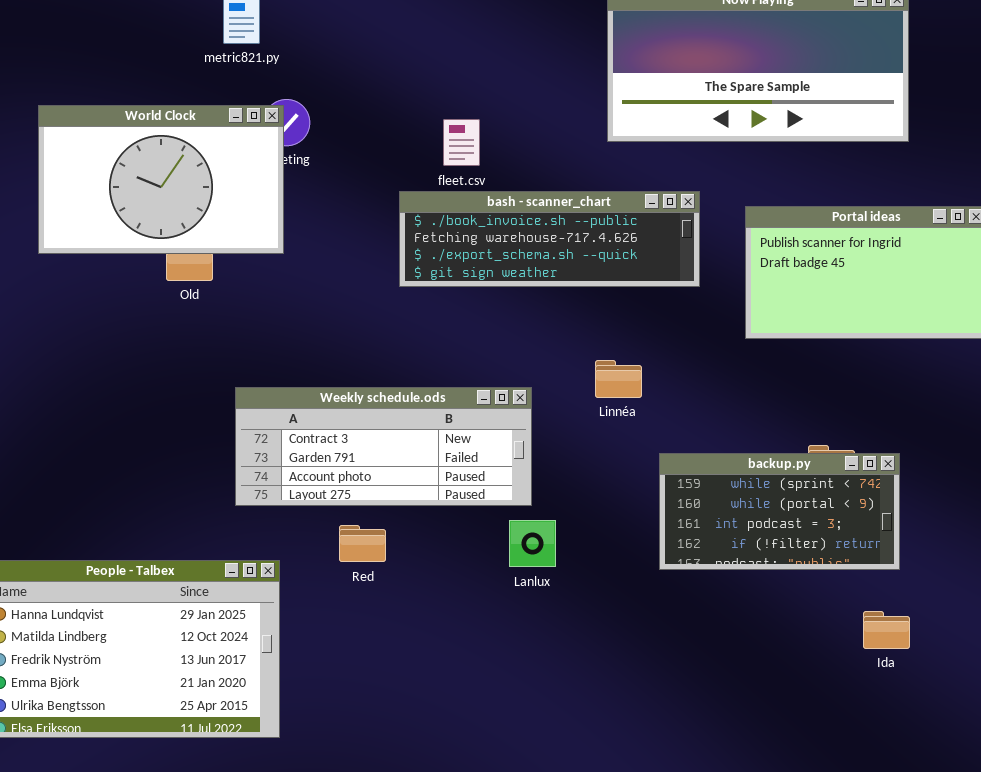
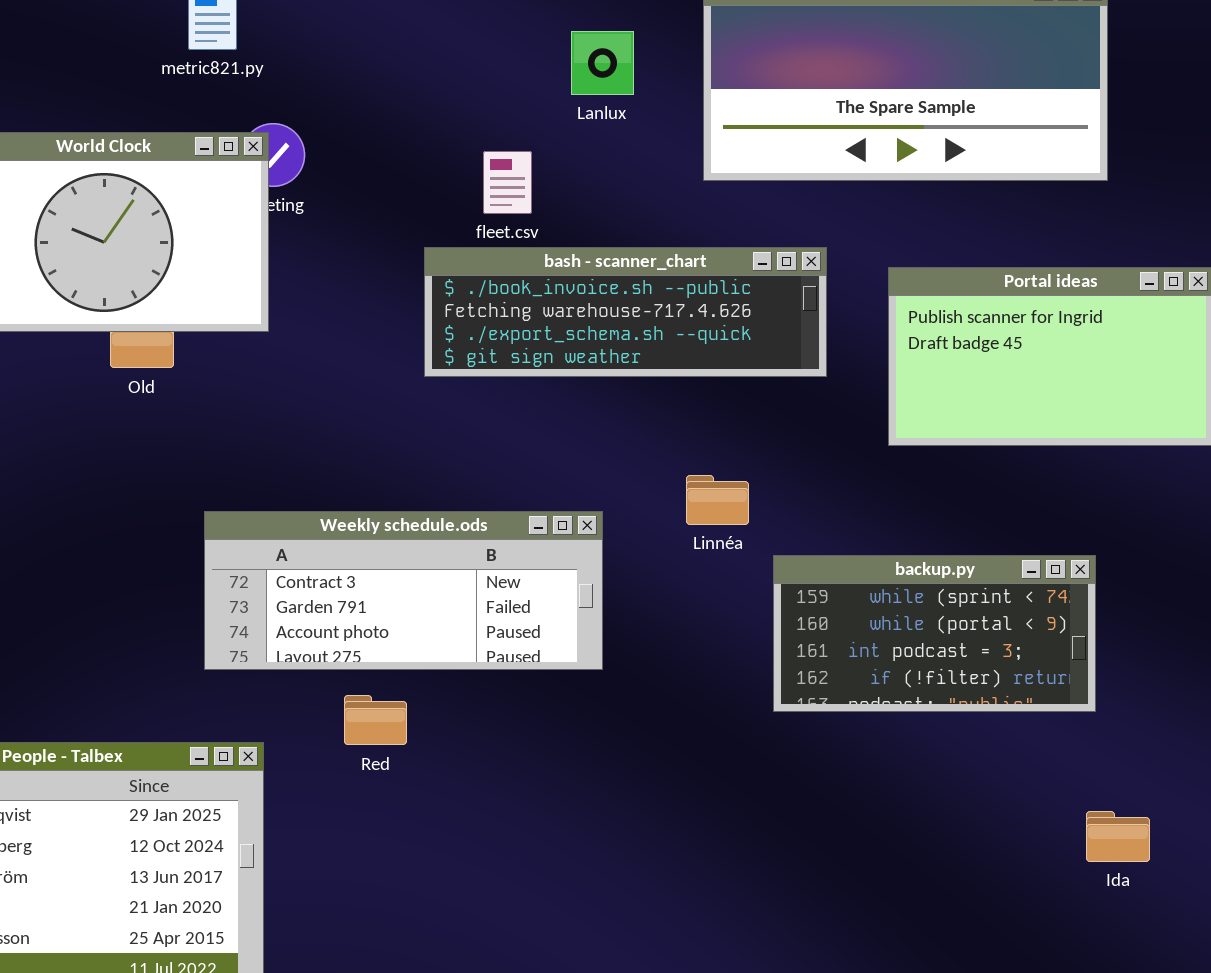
backup.py: [659,453,900,570] -> [773,555,1096,712], moved
Lanlux: [509,520,556,567] -> [571,31,634,95], moved
Ida: [863,611,910,649] -> [1086,811,1150,862], moved

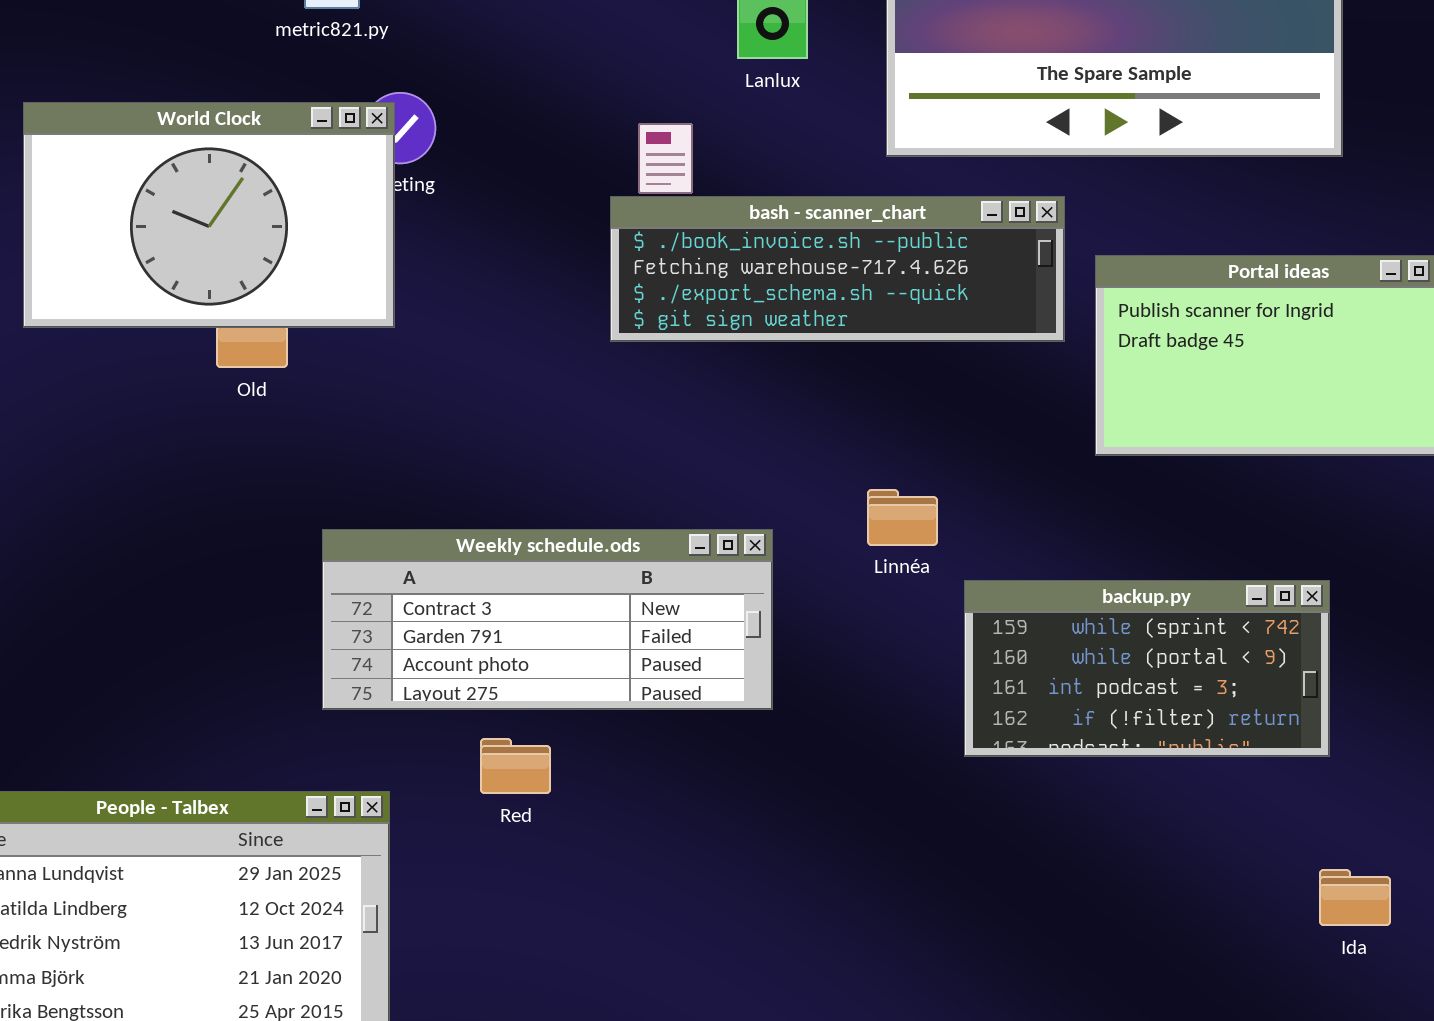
bash - scanner_chart: [424,247,827,377] -> [610,196,1065,342], moved

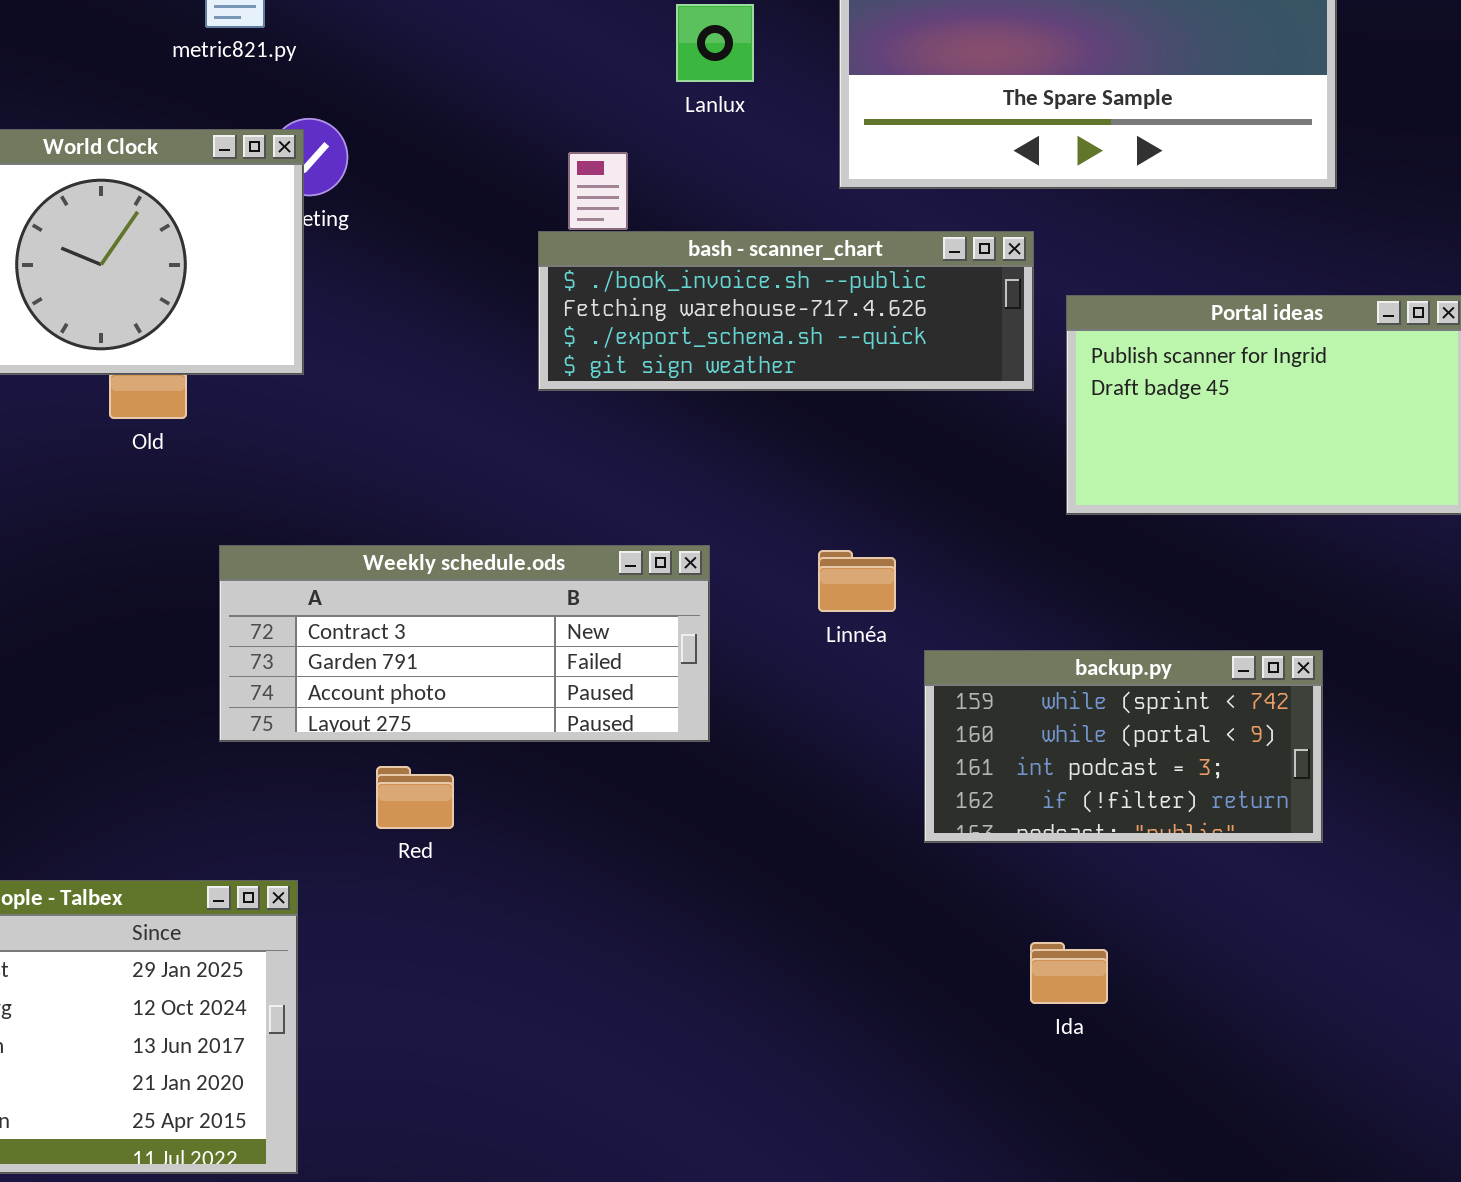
Weekly schedule.ods: [322,529,773,710] -> [219,545,710,742], moved
Red: [480,738,551,794] -> [376,766,454,829], moved
Ida: [1319,869,1391,926] -> [1030,942,1108,1004], moved

